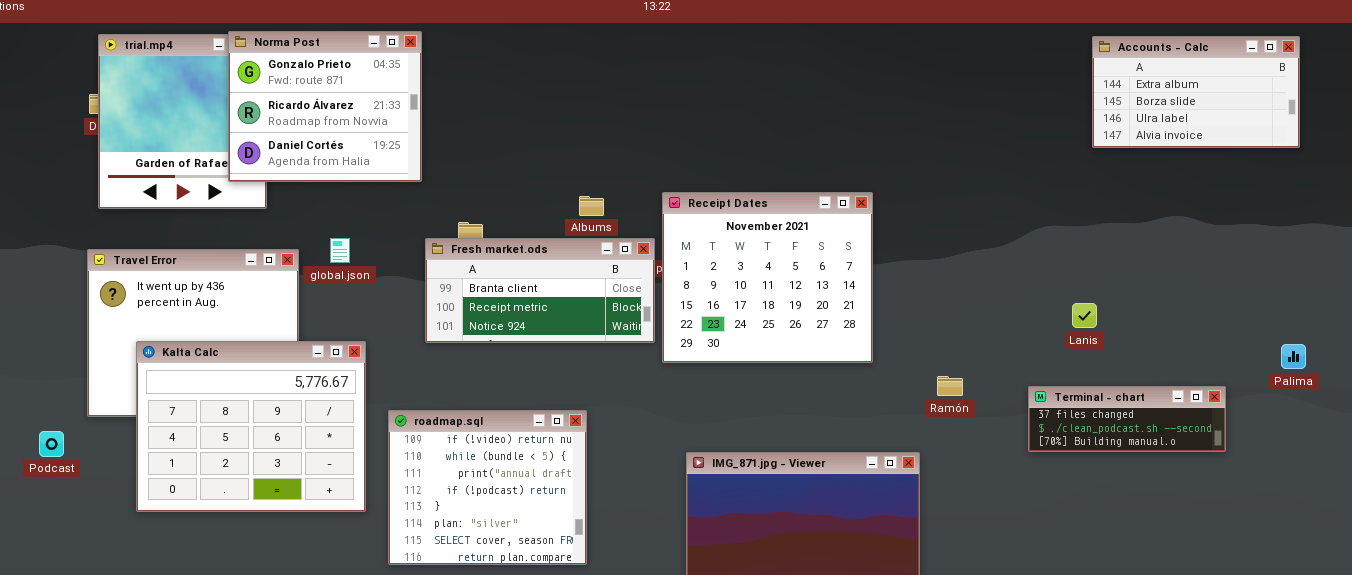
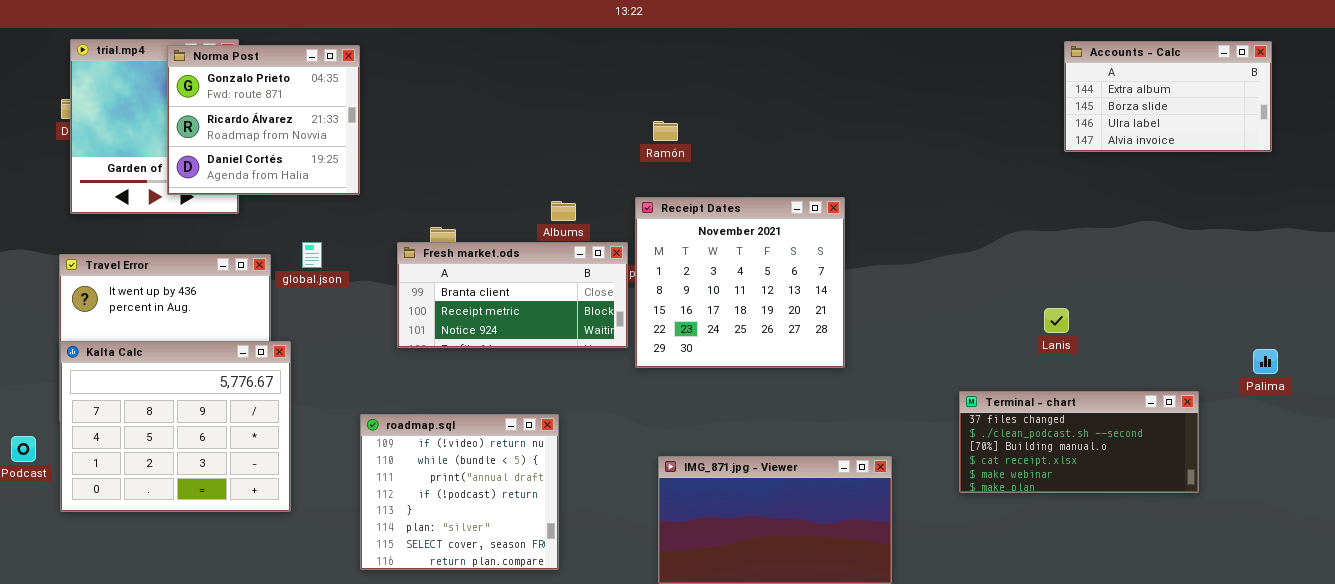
Norma Post: [228,31,422,182] -> [167,45,360,195], moved
Kalta Calc: [136,341,366,512] -> [60,341,291,512], moved
Ramón: [937,376,963,396] -> [653,121,678,141], moved
Terminal - chart: [1028,386,1226,452] -> [959,391,1199,493], resized

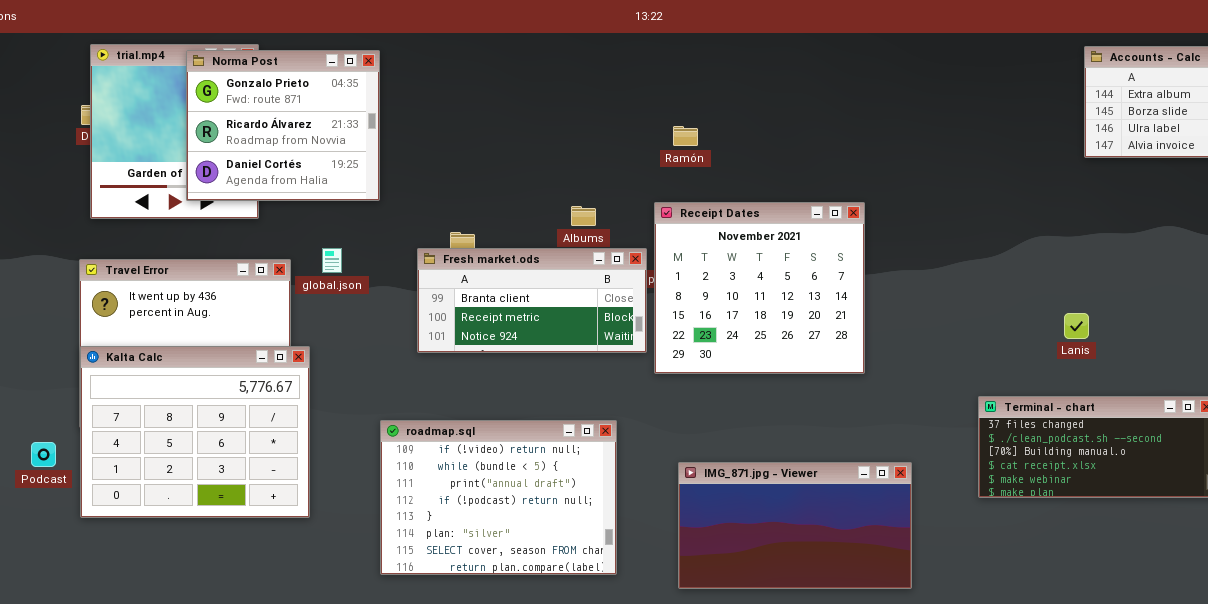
roadmap.sql: [360,414,559,570] -> [380,420,617,575], resized

